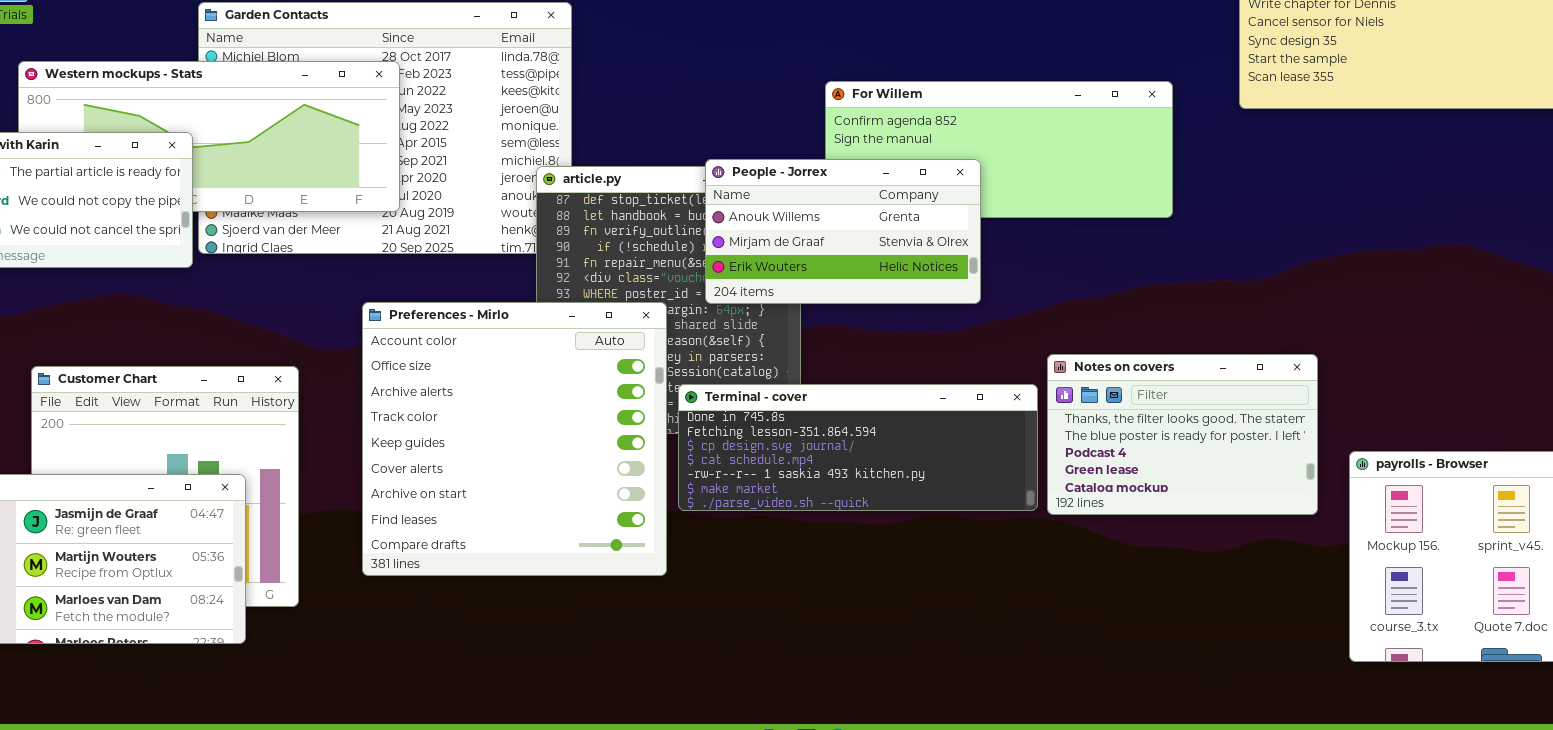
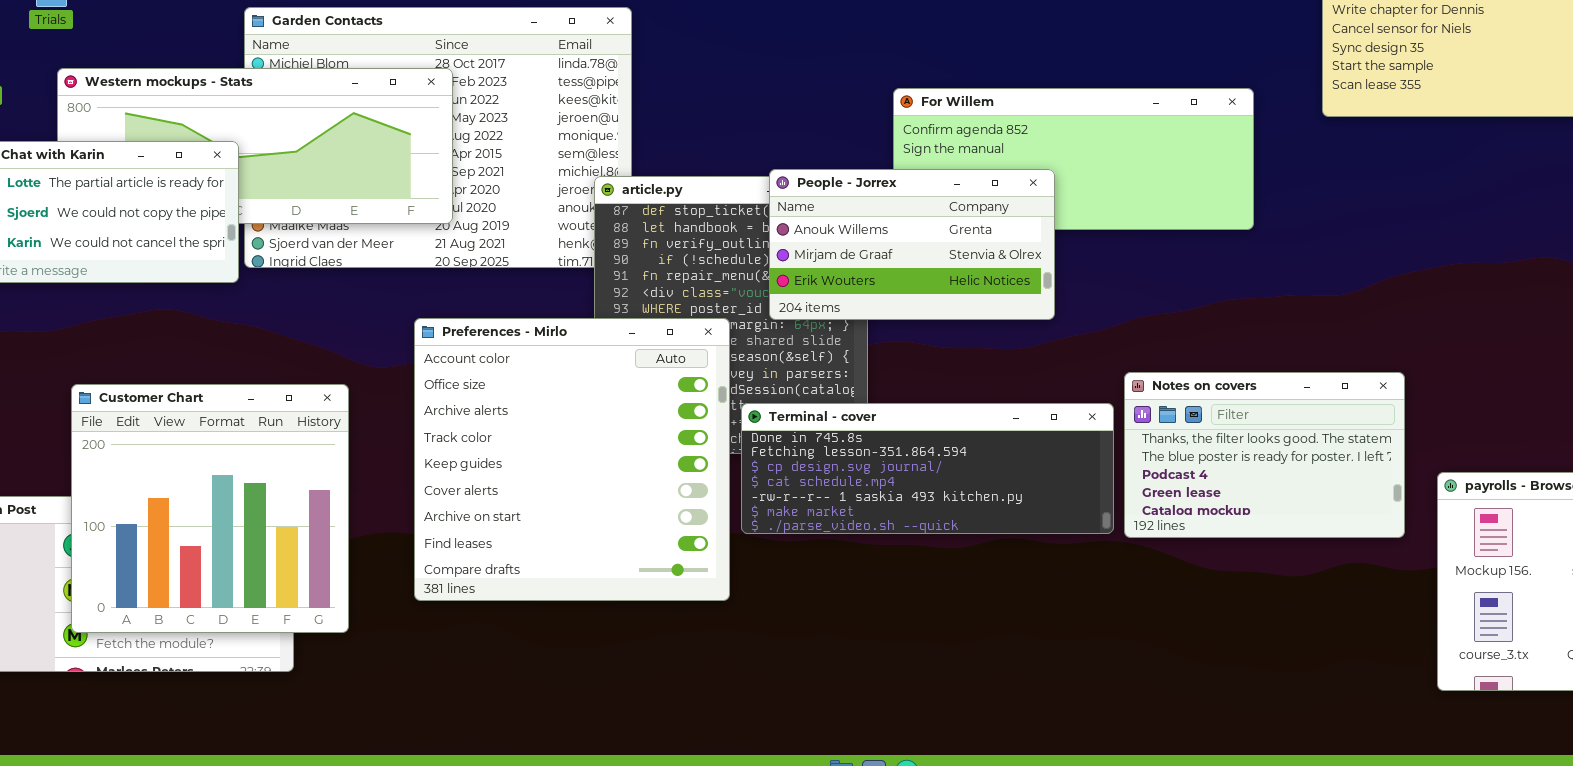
Customer Chart: [31,366,299,607] -> [71,384,349,633], raised

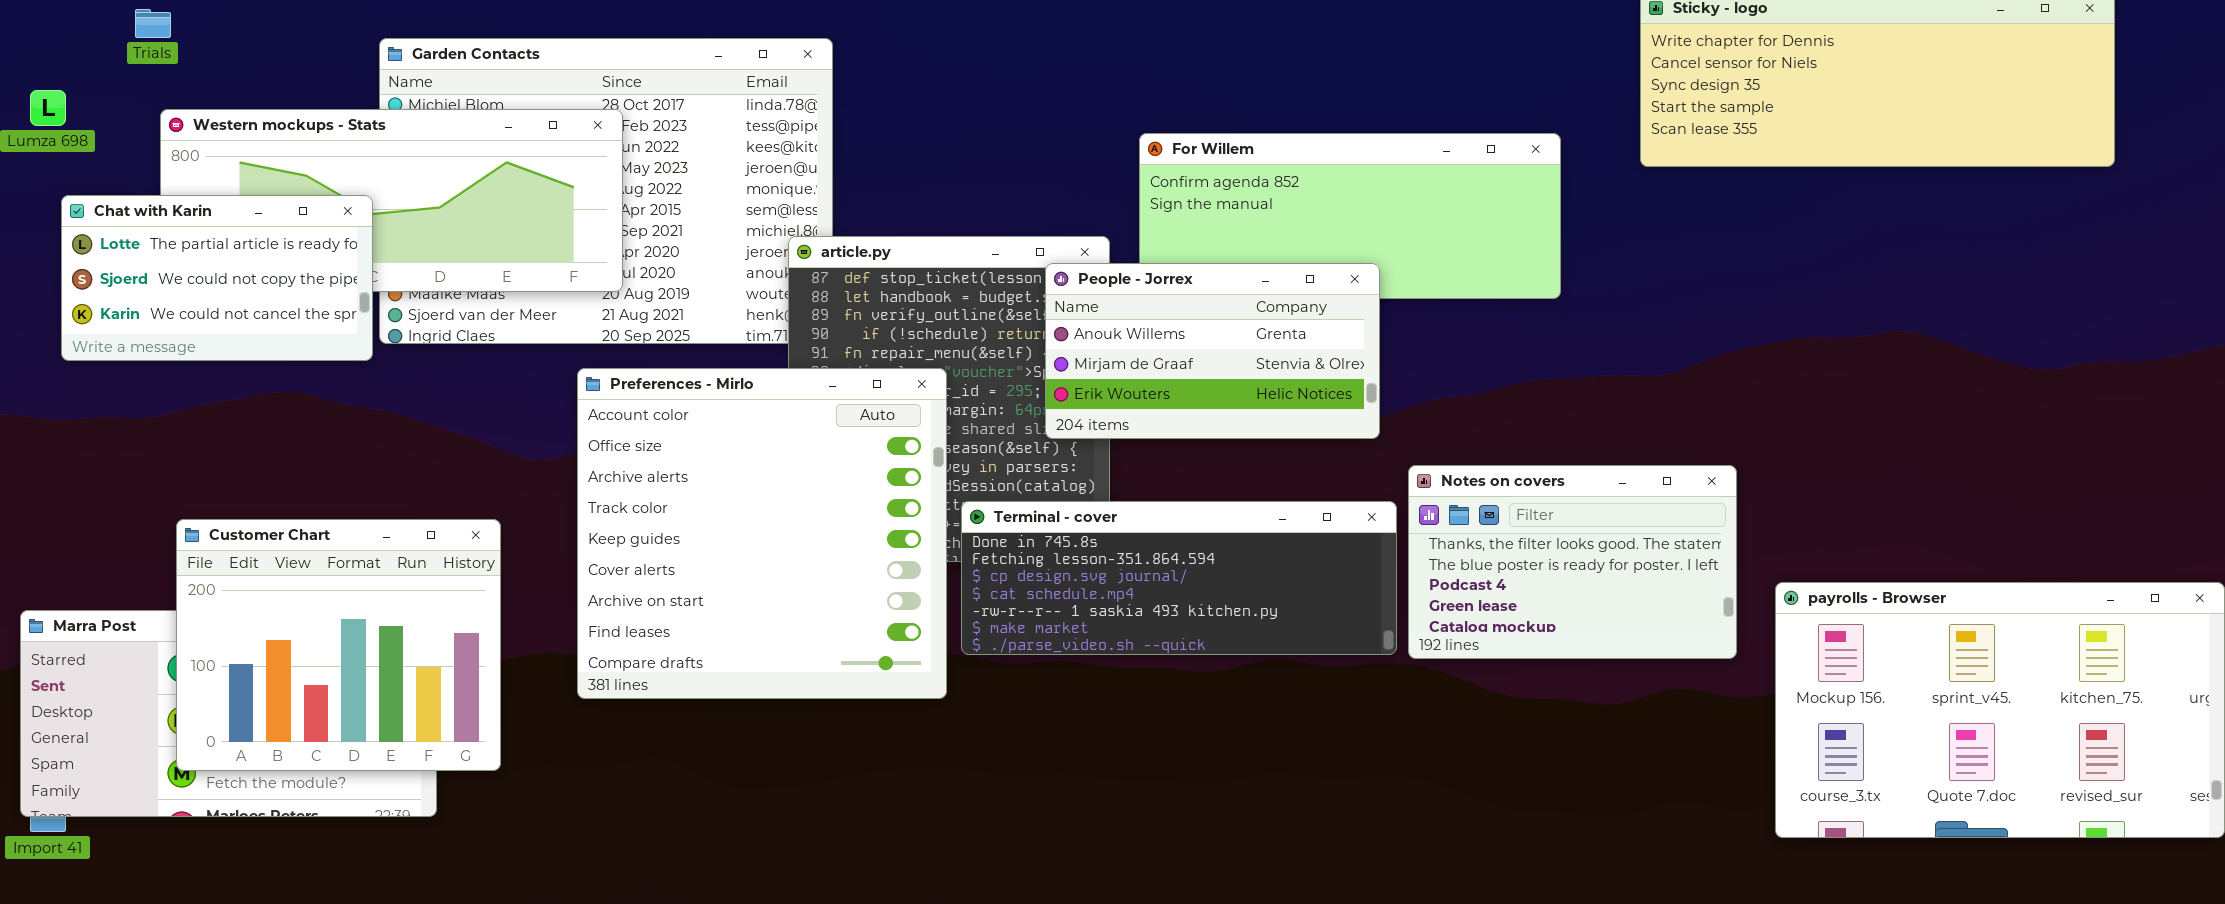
People - Jorrex: [769,169,1055,320] -> [1045,263,1380,439], moved
Preferences - Mirlo: [414,318,730,601] -> [577,368,947,699], moved
Customer Chart: [71,384,349,633] -> [176,519,501,771], resized

